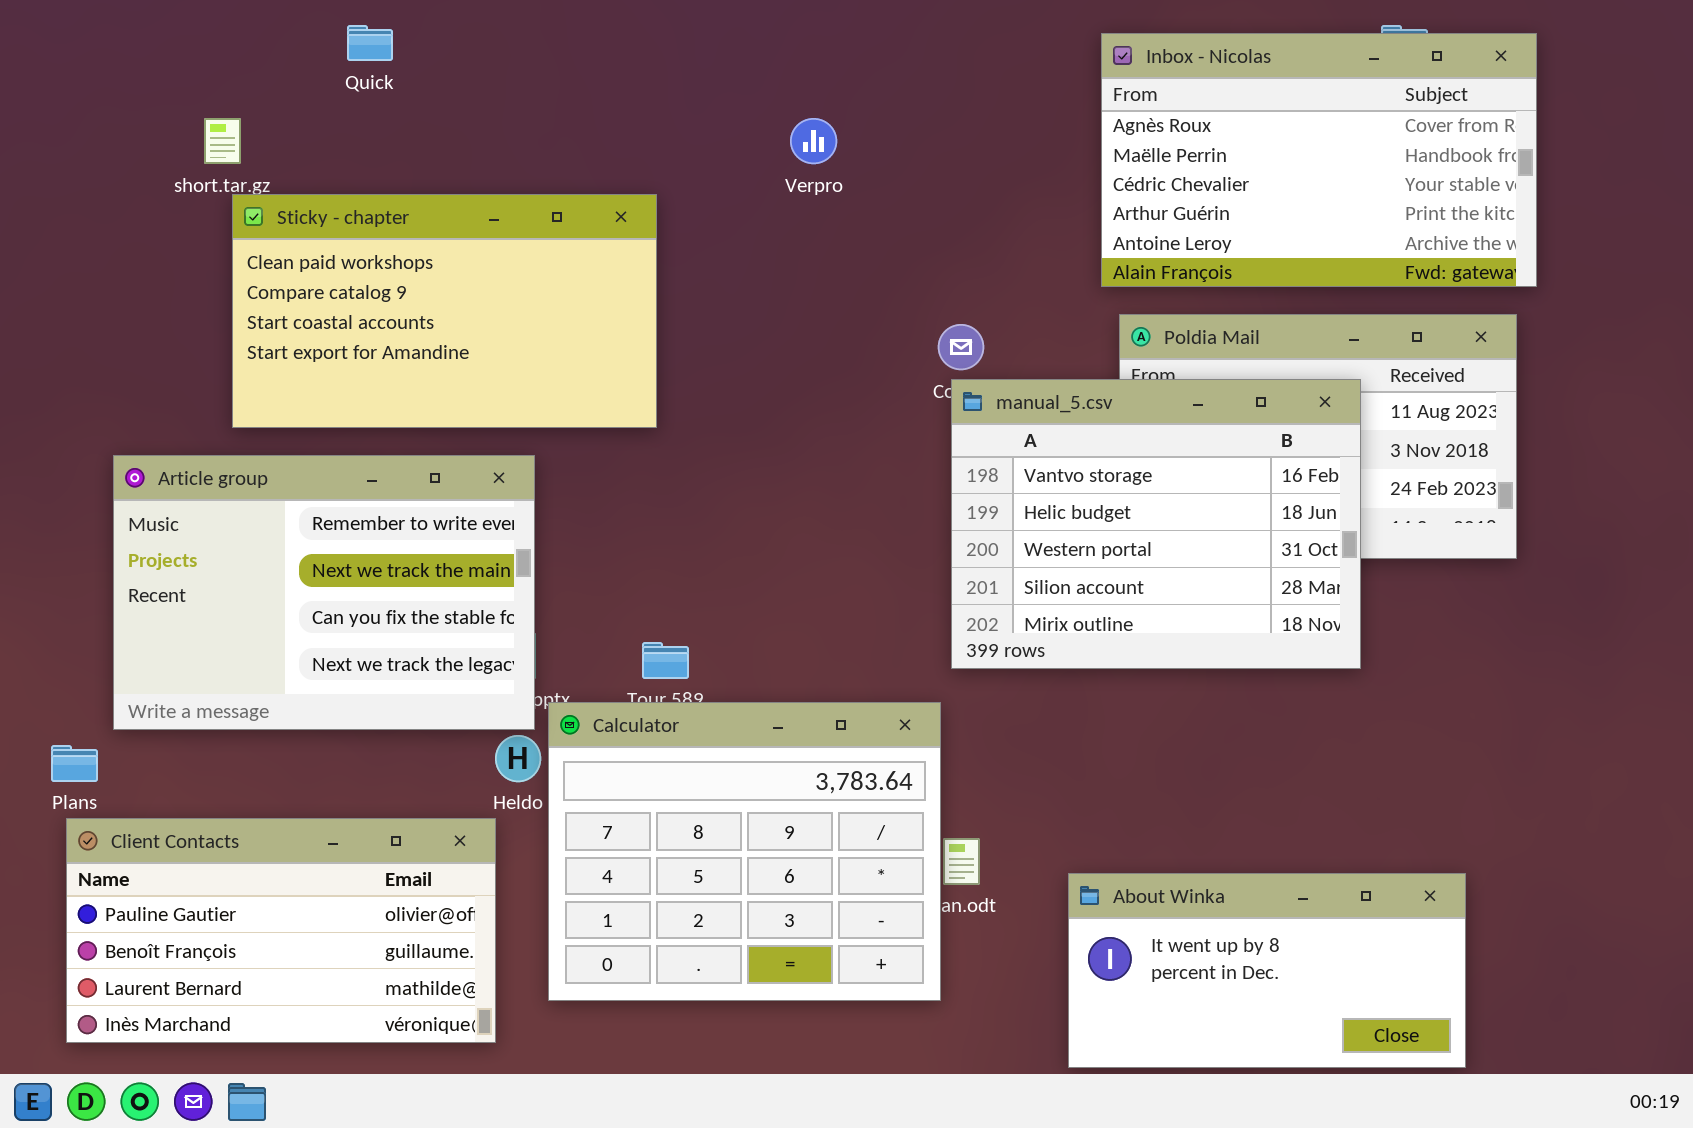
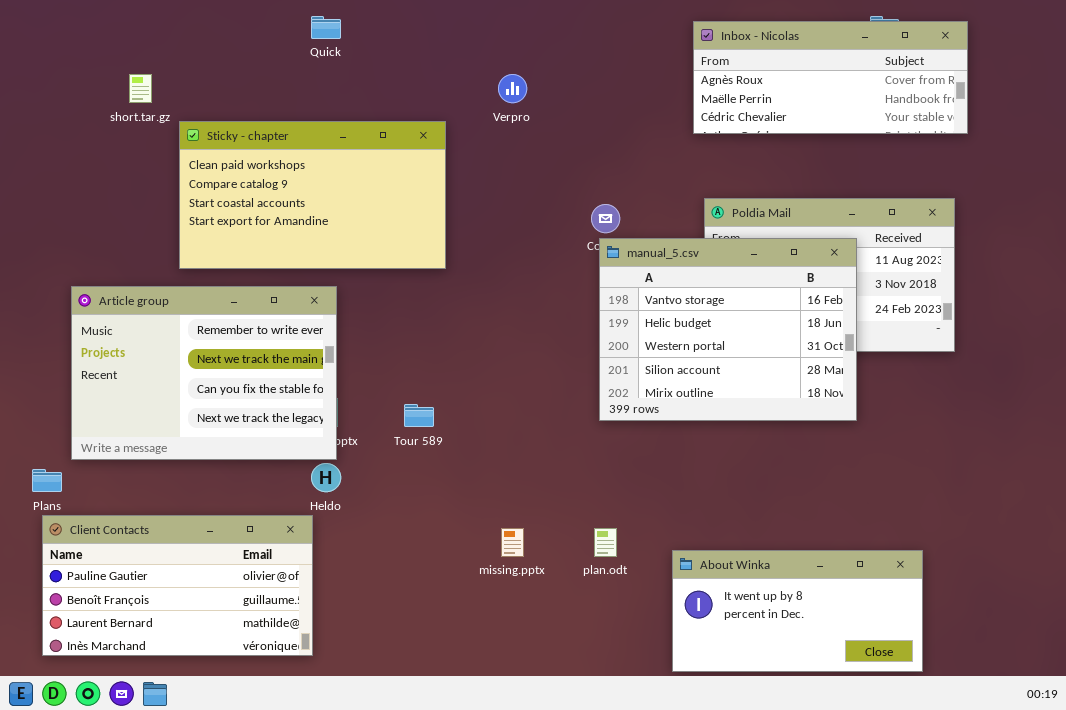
Quick: [347,25,393,61] -> [311,16,341,39], moved
Inbox - Nicolas: [1101,33,1537,287] -> [693,21,968,134], resized
Sticky - chapter: [232,194,657,428] -> [179,121,446,269], moved
Calculator: [548,702,941,1001] -> none, closed

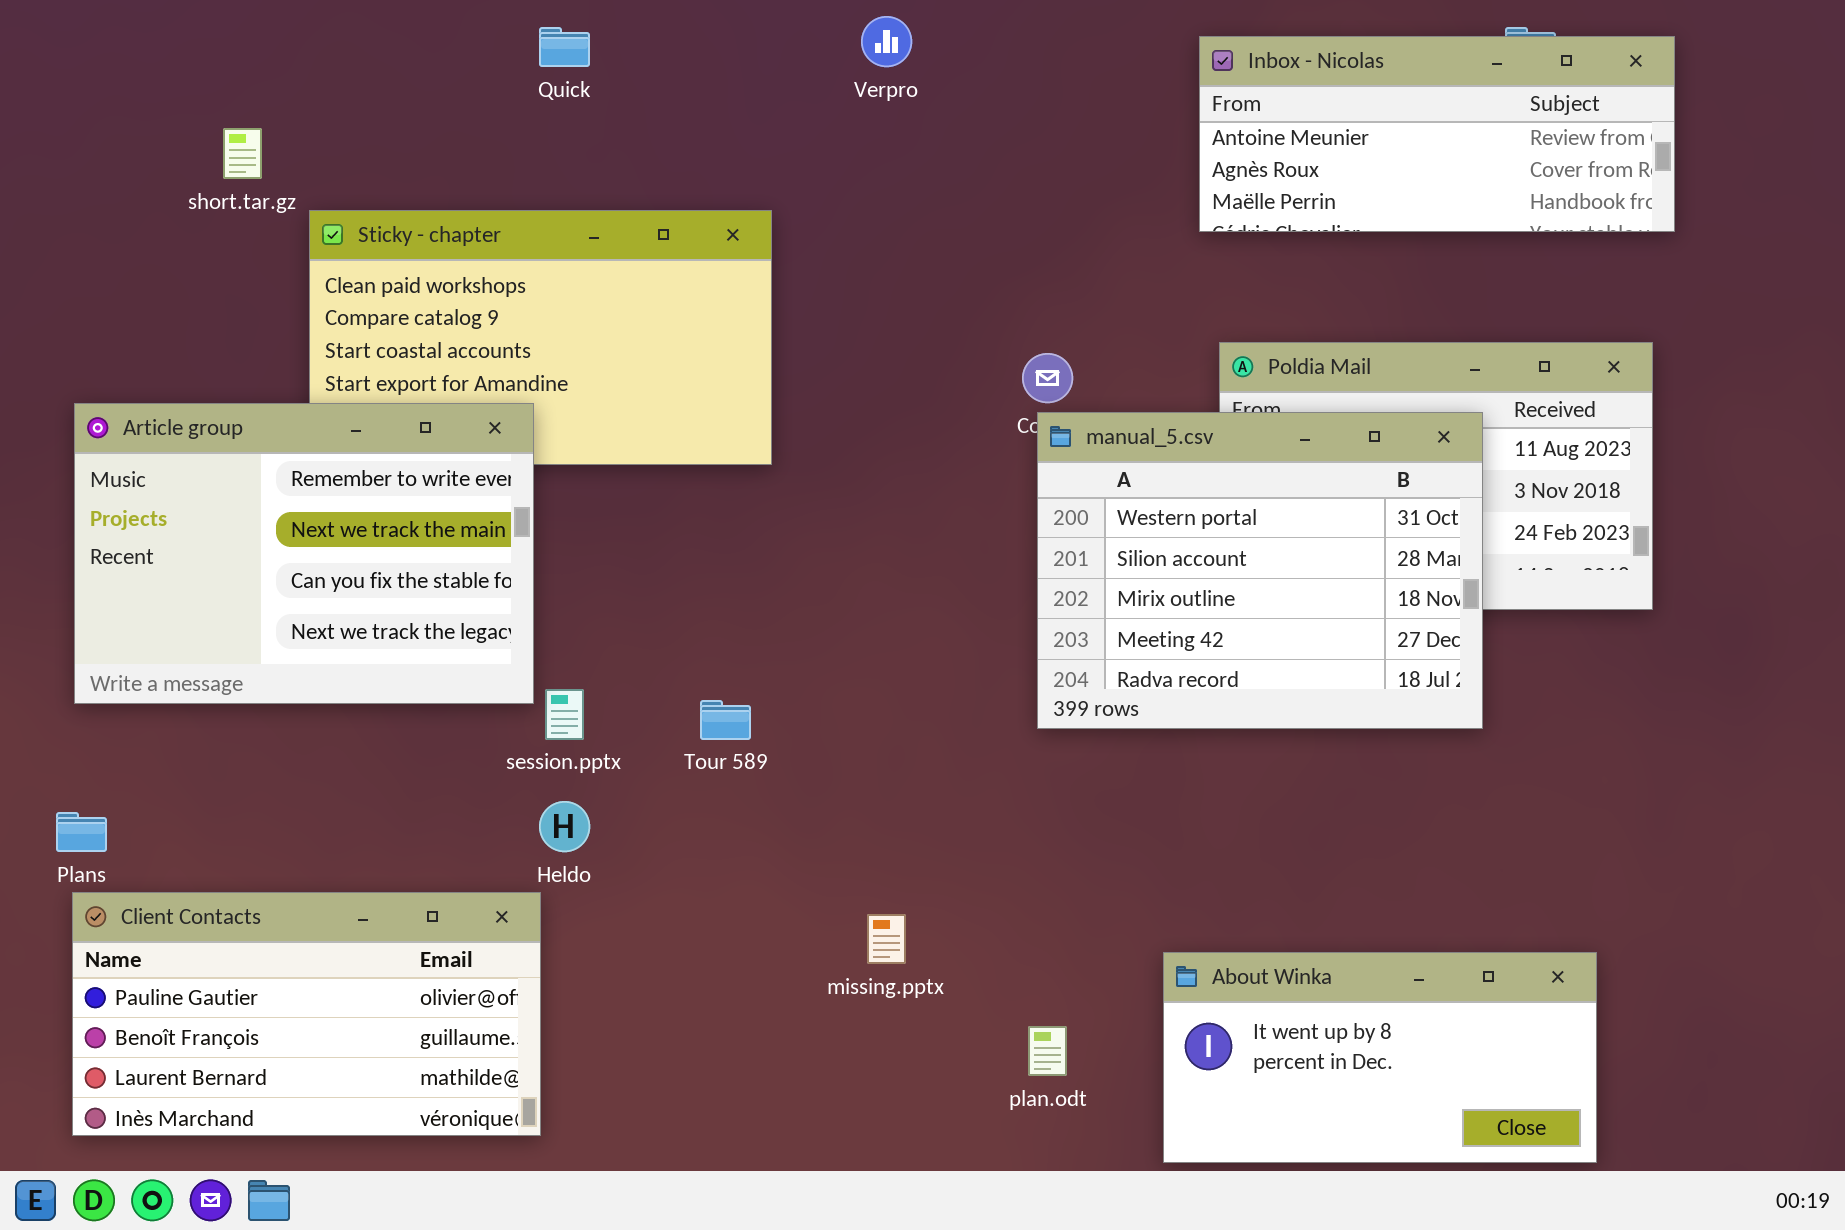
Inbox - Nicolas: [693,21,968,134] -> [1199,36,1675,232], scrolled up 1 row
Verpro: [498,74,527,103] -> [861,16,912,67], moved
manual_5.csv: [599,238,857,421] -> [1037,412,1483,729], scrolled down 2 rows
Article group: [71,286,337,460] -> [74,403,534,704], moved
plan.odt: [594,528,617,557] -> [1028,1026,1067,1076], moved

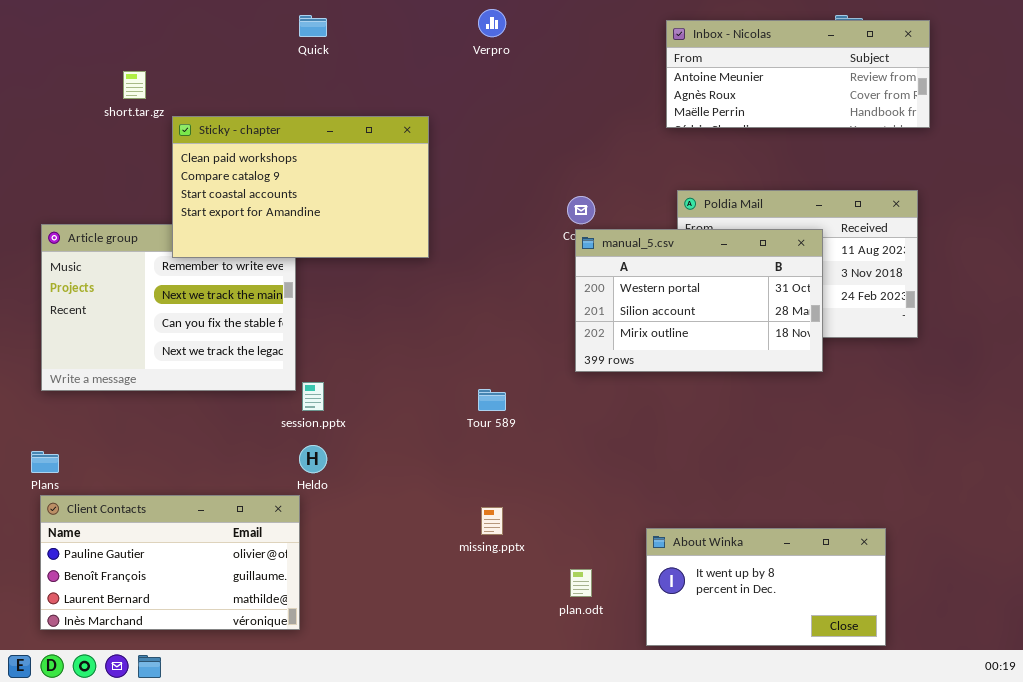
Sticky - chapter: [309,210,772,465] -> [172,116,429,258], raised
manual_5.csv: [1037,412,1483,729] -> [575,229,823,372], resized
Tour 589: [700,700,751,740] -> [478,389,506,411], moved

